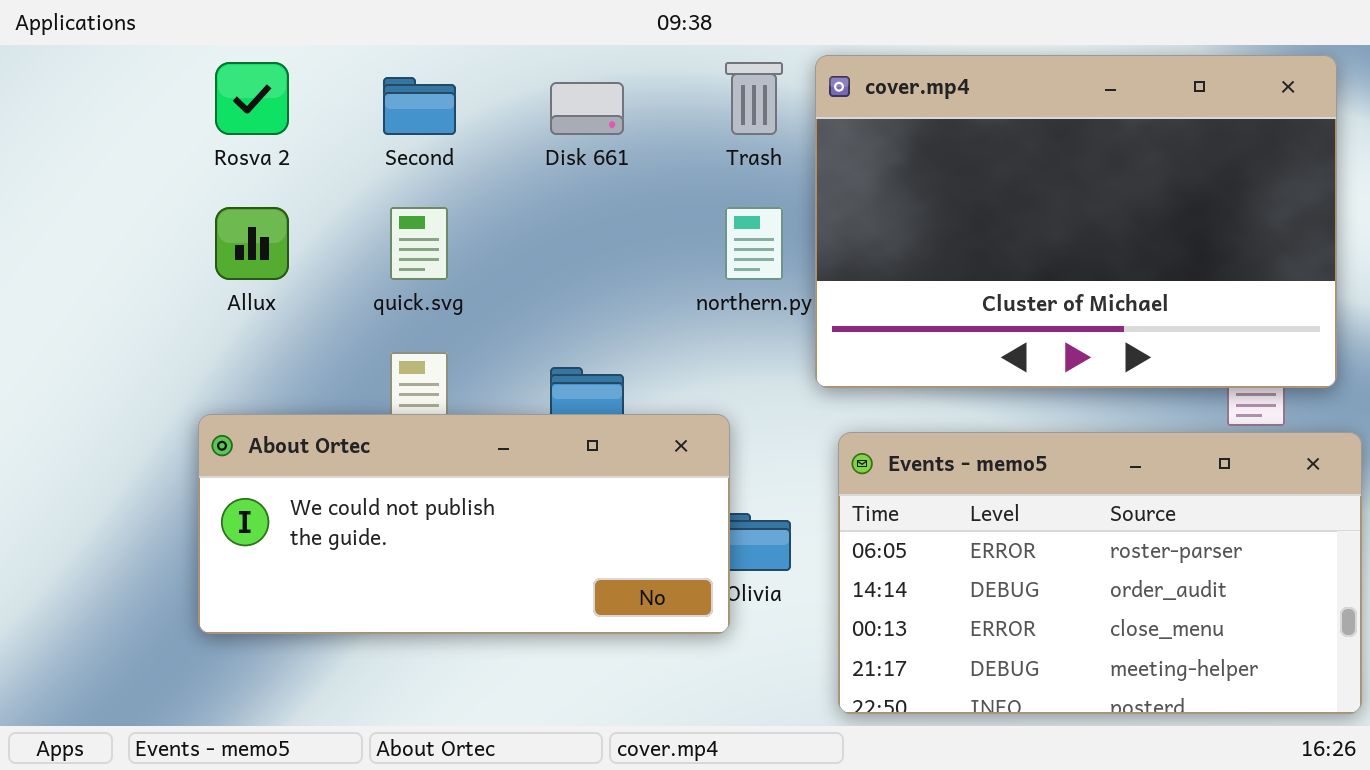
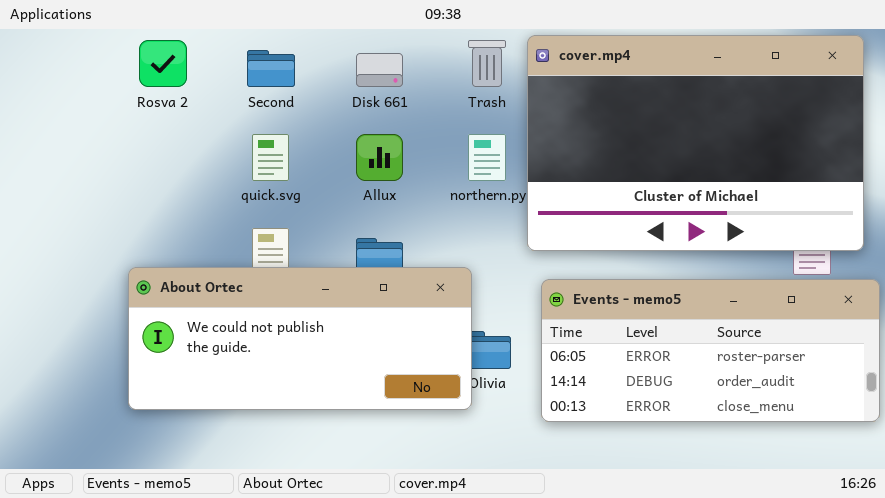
Allux: [215,207,289,280] -> [356,134,403,181], moved
Events - memo5: [838,432,1362,714] -> [541,279,880,422], resized

